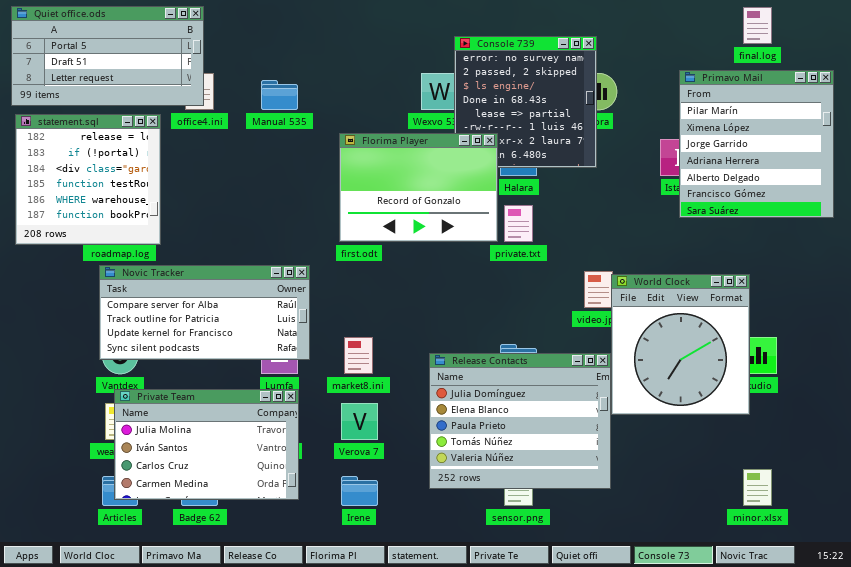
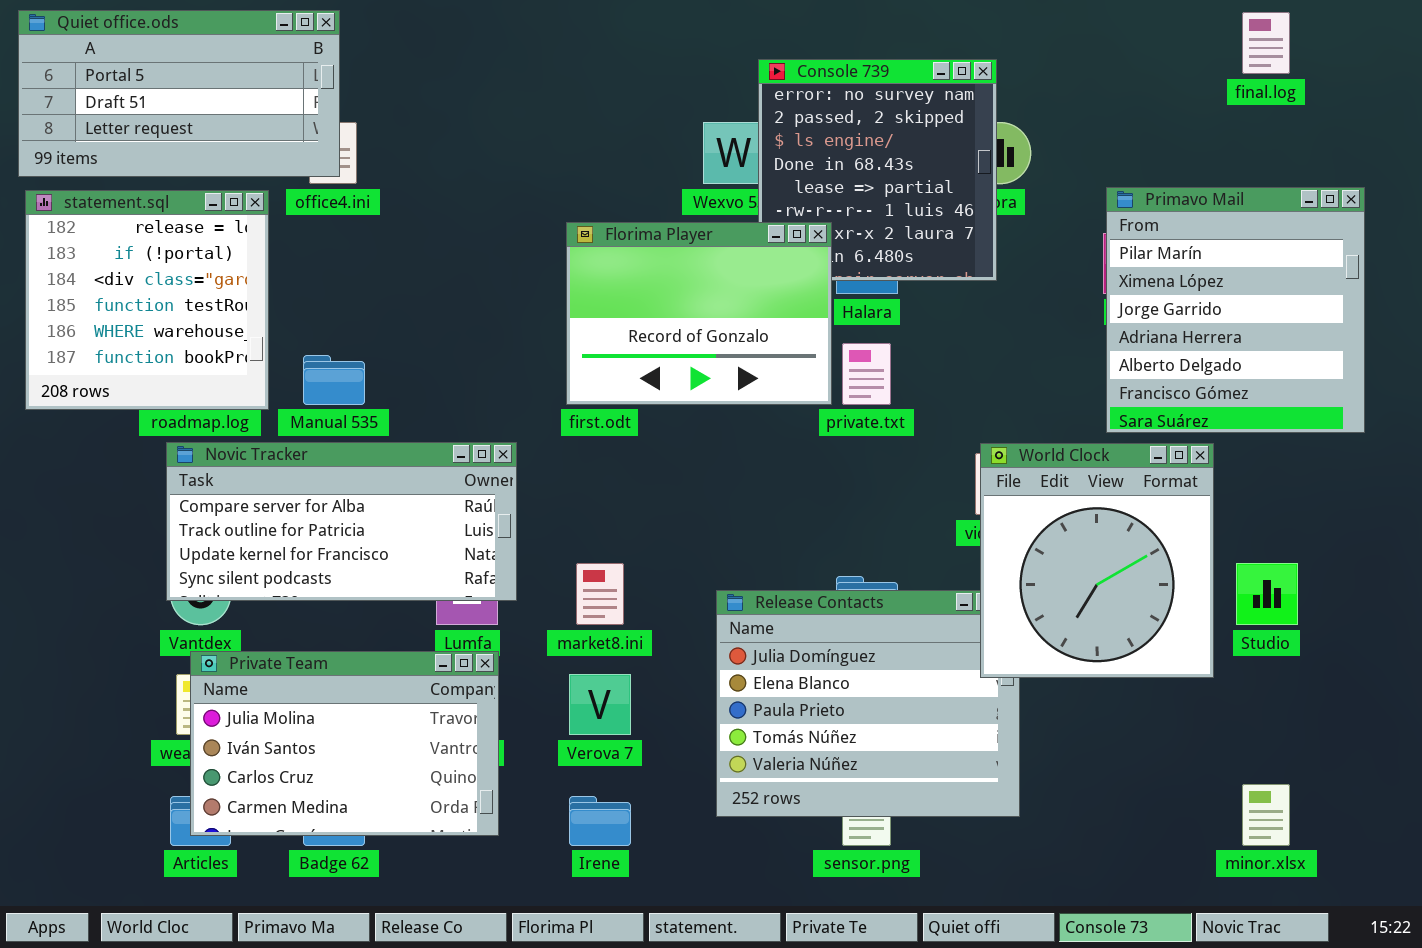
Primavo Mail: [679,70,834,218] -> [1106,187,1365,433], moved
Manual 535: [261,80,298,110] -> [303,355,365,405], moved
World Clock: [611,274,750,415] -> [980,443,1214,678], moved

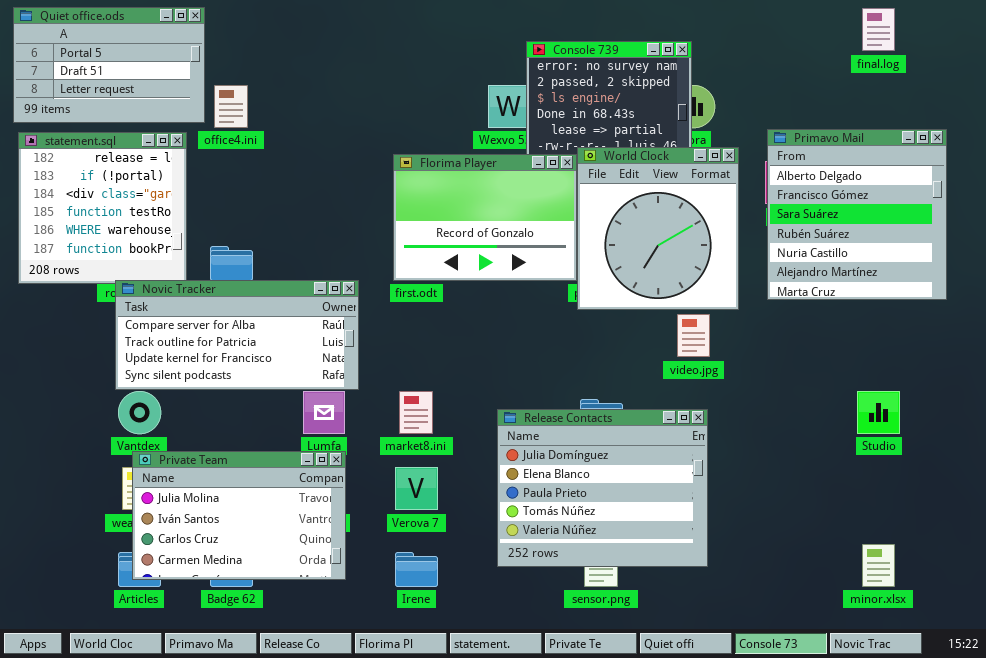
Quiet office.ods: [18,10,340,177] -> [13,7,205,123], resized
Primavo Mail: [1106,187,1365,433] -> [767,129,947,300], scrolled down 4 rows
Novic Tracker: [166,442,517,601] -> [115,280,359,390], moved
World Clock: [980,443,1214,678] -> [577,147,739,310], moved

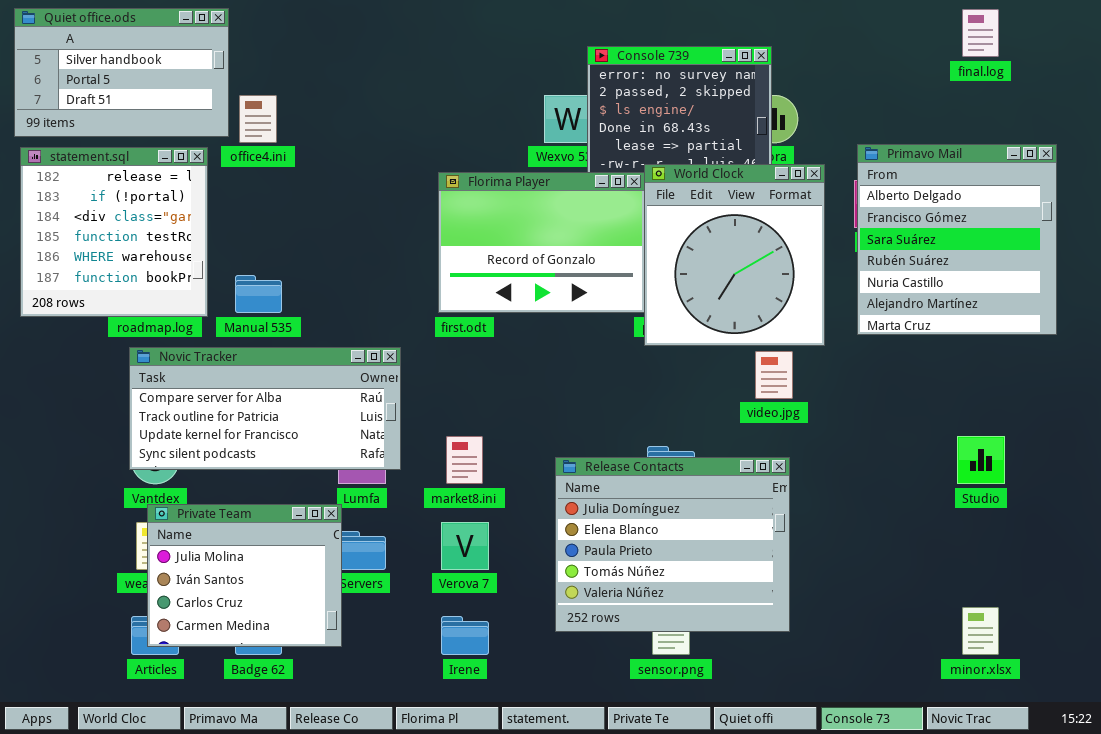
Quiet office.ods: [13,7,205,123] -> [14,8,229,137], scrolled up 1 row
Novic Tracker: [115,280,359,390] -> [129,347,401,470], moved
Private Team: [132,451,346,580] -> [147,504,342,647], resized

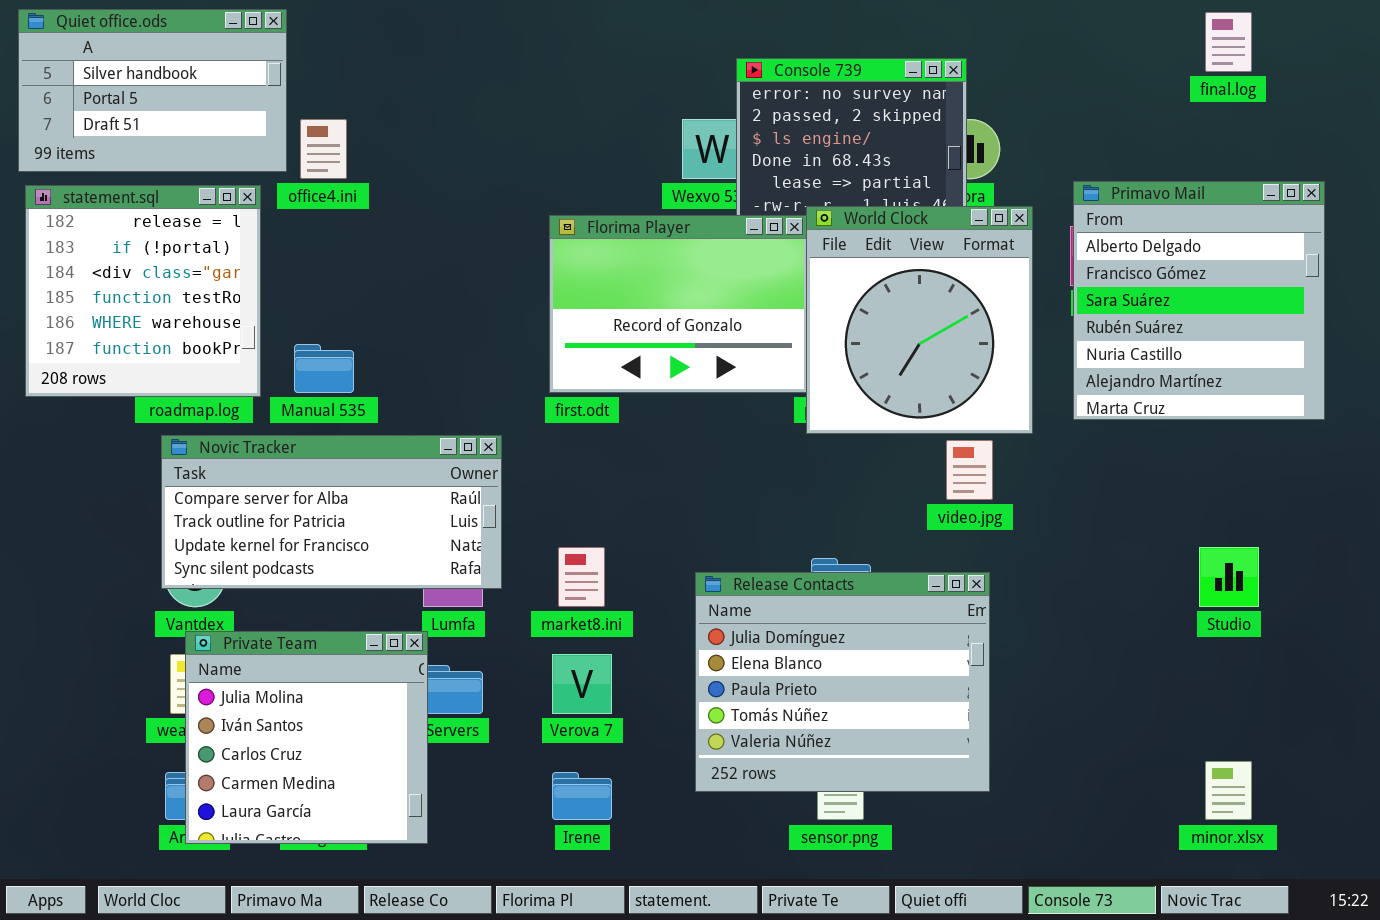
Private Team: [147,504,342,647] -> [185,631,428,844], resized

